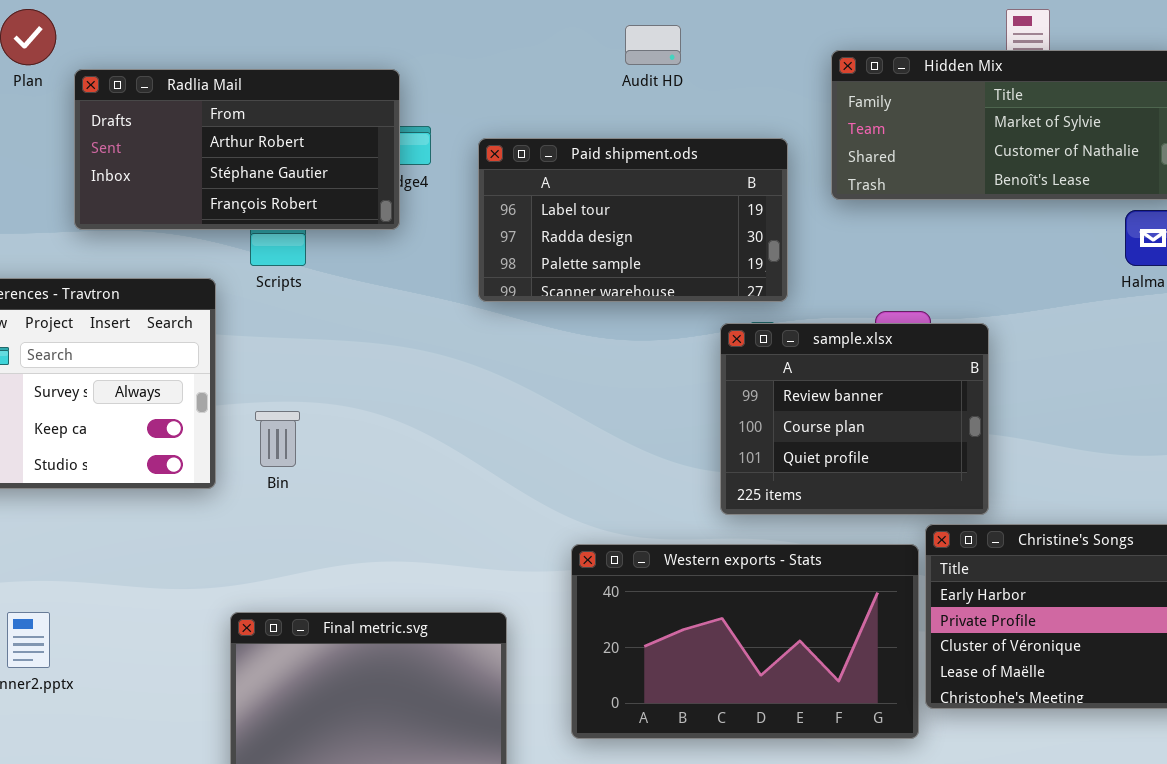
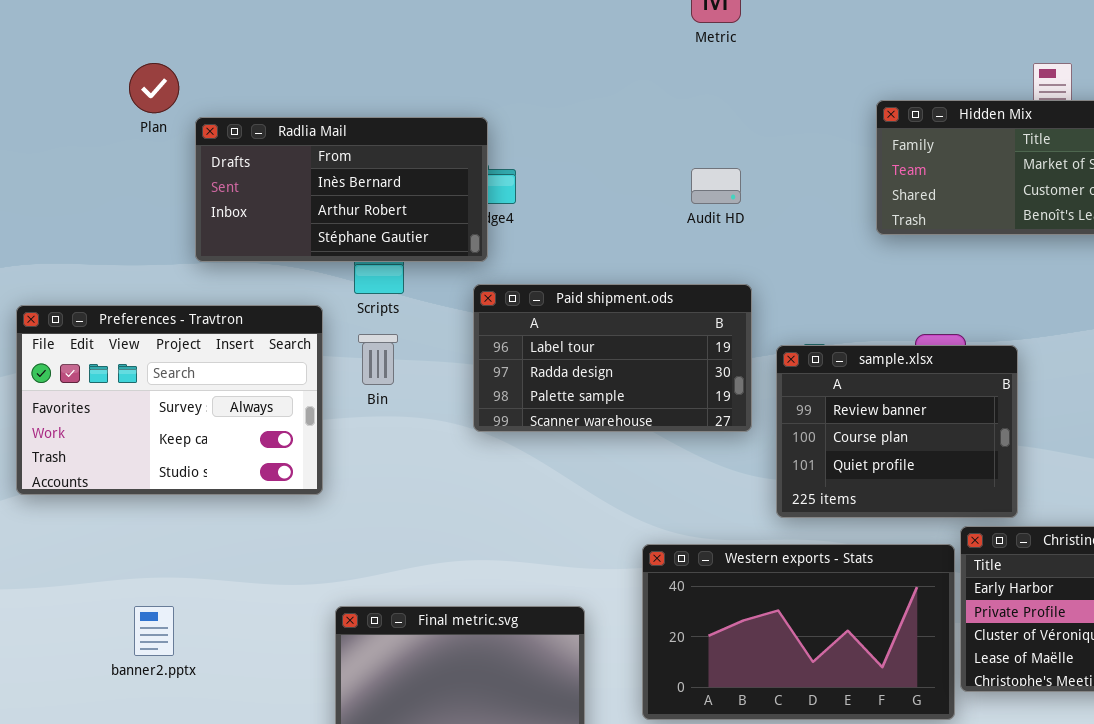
Audit HD: [625,25,681,65] -> [691,168,741,204], moved
Radlia Mail: [74,69,400,230] -> [195,117,488,262], scrolled up 1 row
Paid shipment.ods: [478,138,788,302] -> [473,284,752,432], moved
Bin: [255,411,300,467] -> [358,334,398,385], moved

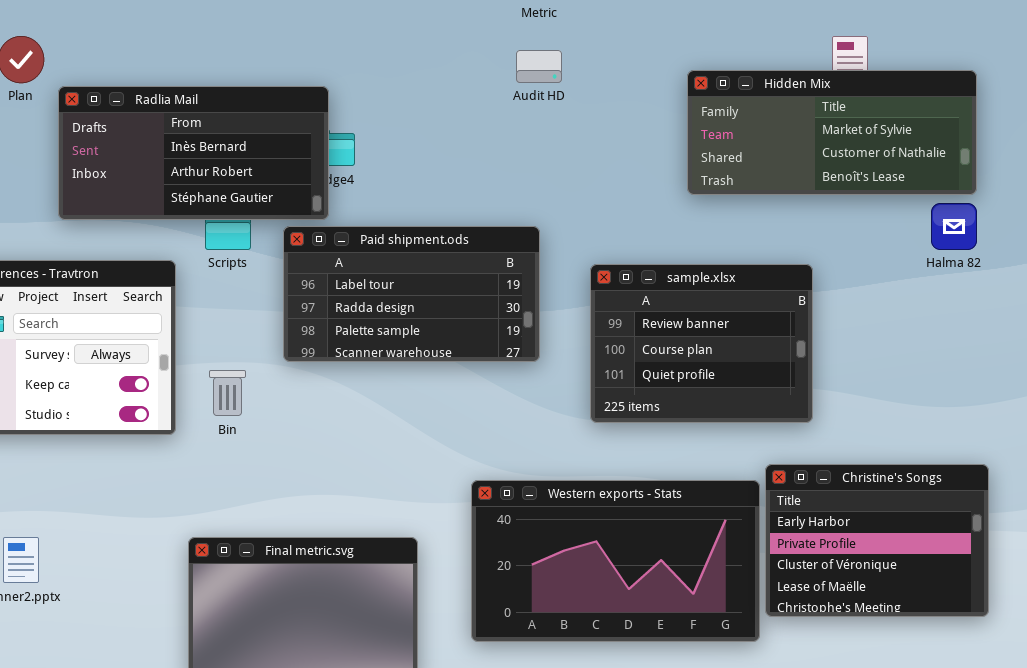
Audit HD: [691,168,741,204] -> [516,50,562,83], moved
Paid shipment.ods: [473,284,752,432] -> [283,226,540,362], moved
Bin: [358,334,398,385] -> [209,370,246,416], moved
sample.xlsx: [776,345,1018,518] -> [590,264,813,423], moved

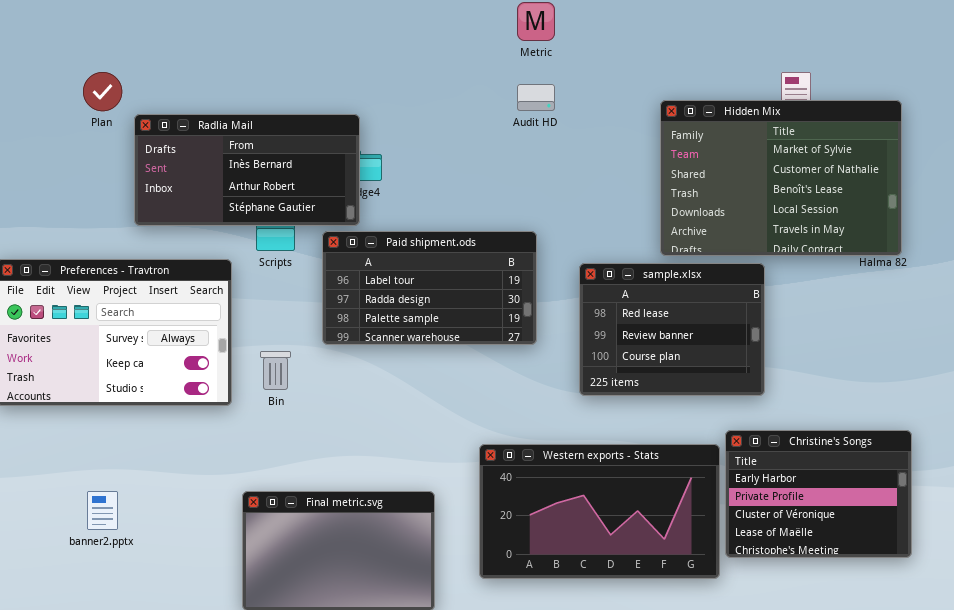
Hidden Mix: [687,70,977,195] -> [660,100,902,256], resized
sample.xlsx: [590,264,813,423] -> [579,263,765,396], scrolled up 1 row

